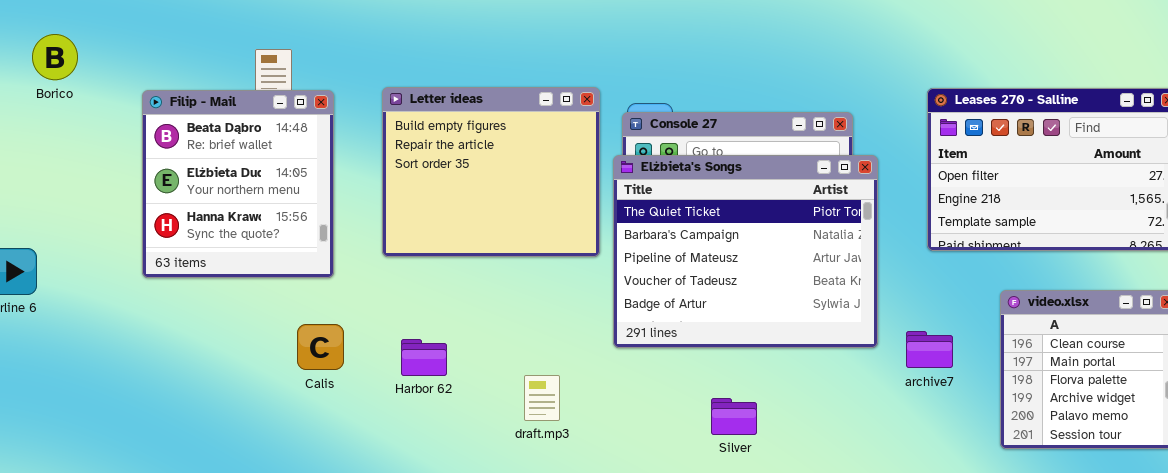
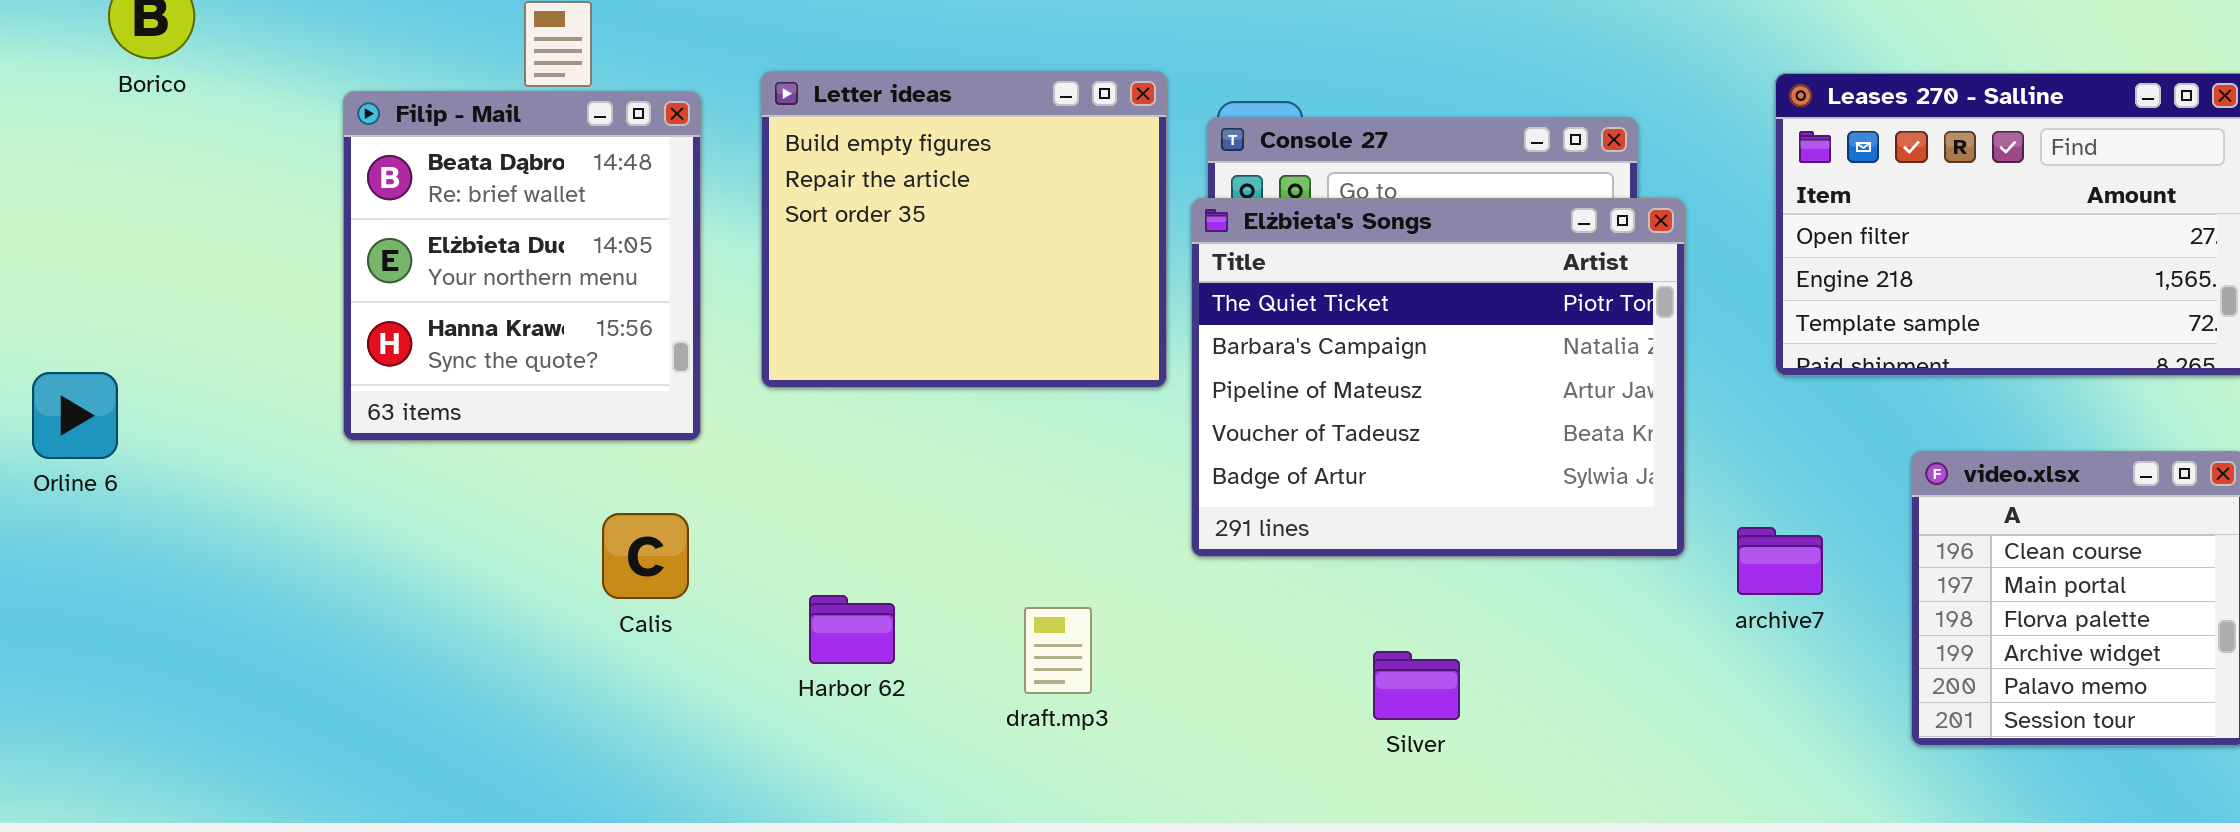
Filip - Mail: [142,90,334,278] -> [343,91,701,441], moved
Harbor 62: [401,339,447,376] -> [809,595,895,664], moved

